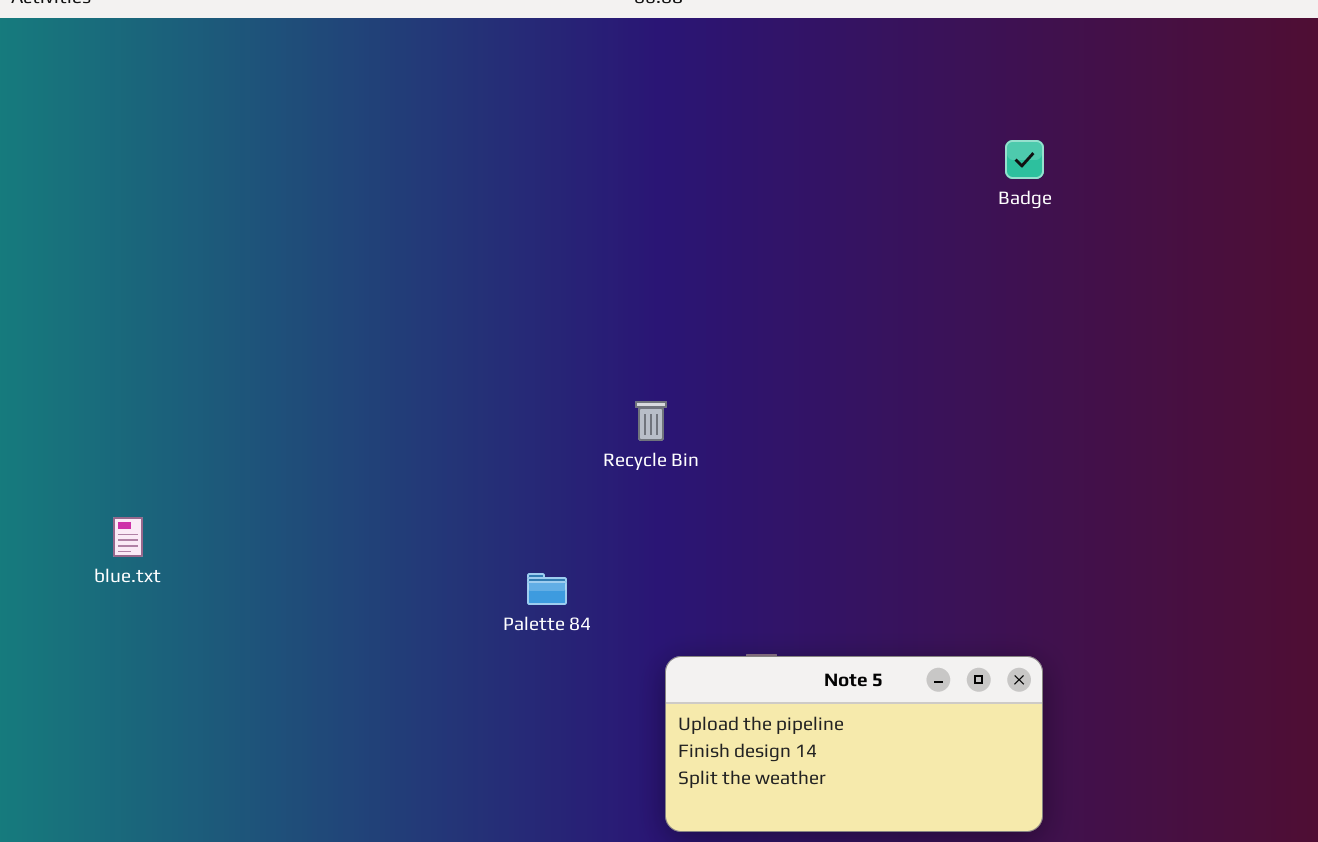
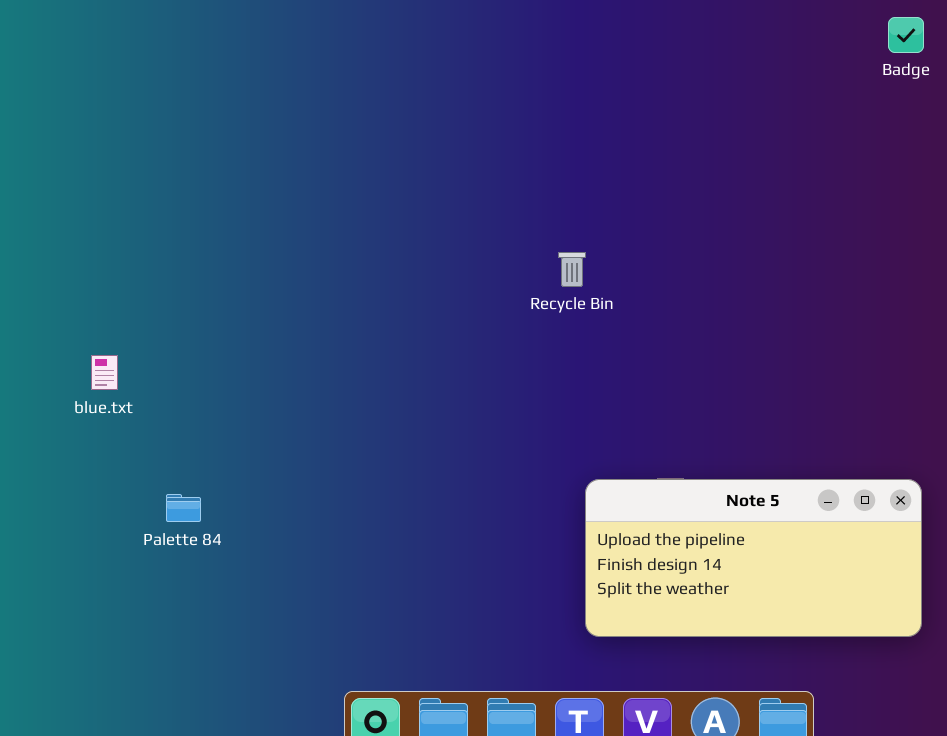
Palette 84: [527,573,567,605] -> [166,494,201,522], moved

